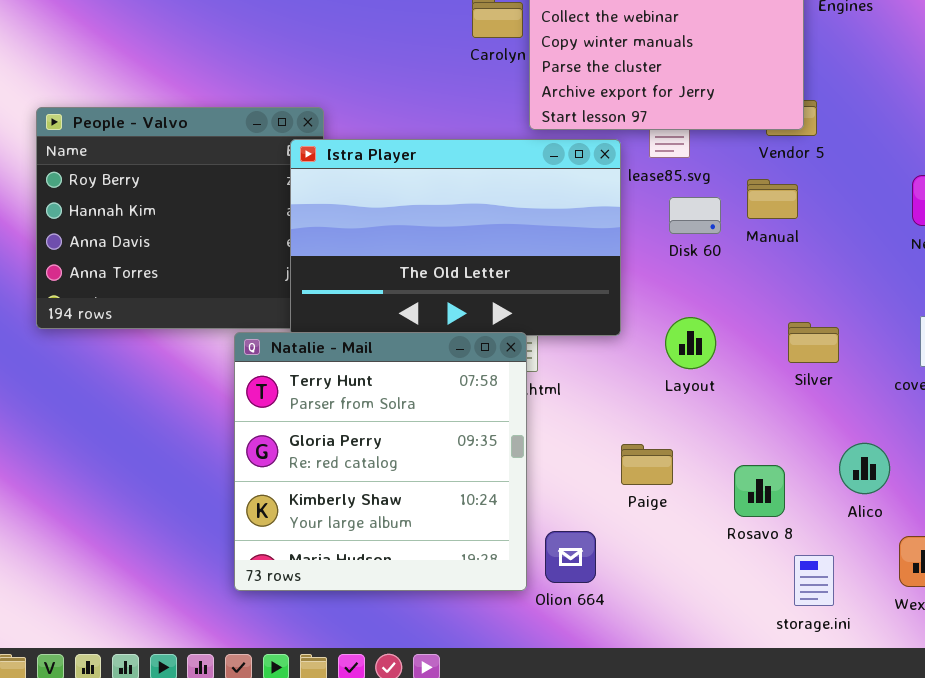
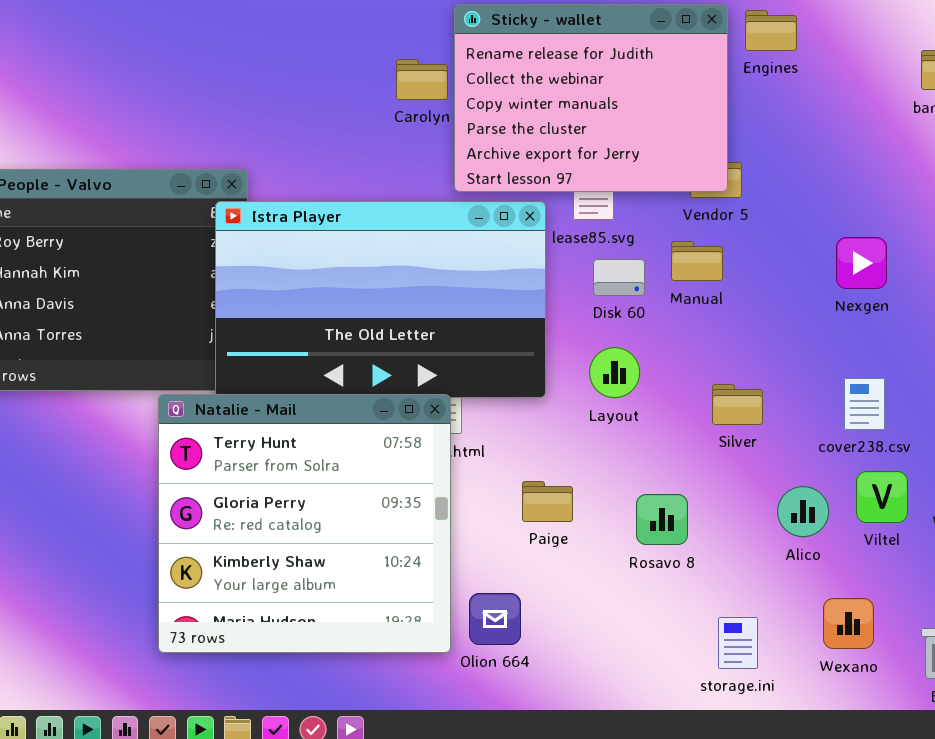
Layout: [665,317,716,369] -> [589,347,640,398], moved
Alico: [839,443,890,494] -> [777,486,829,537], moved
Paige: [621,444,673,485] -> [522,481,573,522], moved
Rosavo 8: [734,465,785,517] -> [636,494,688,545], moved

